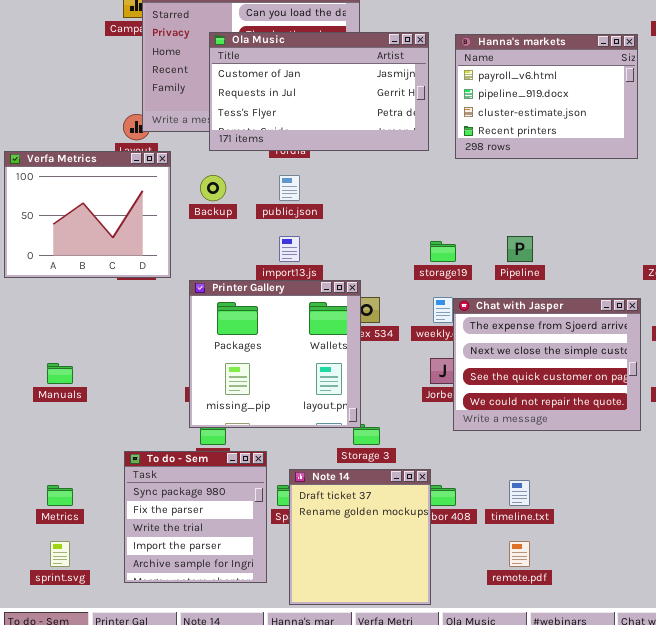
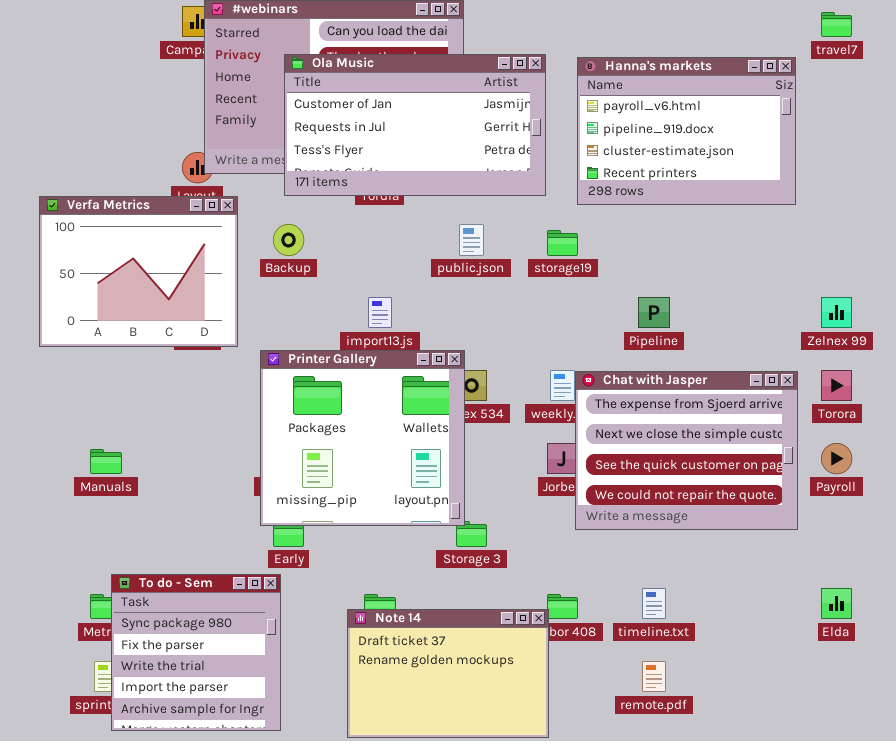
public.json: [279,175,300,201] -> [459,224,484,256], moved
storage19: [430,241,456,262] -> [547,230,578,256], moved
To do - Sem: [124,451,267,583] -> [111,574,281,731], moved
Note 14: [289,469,431,605] -> [347,609,549,738], resized

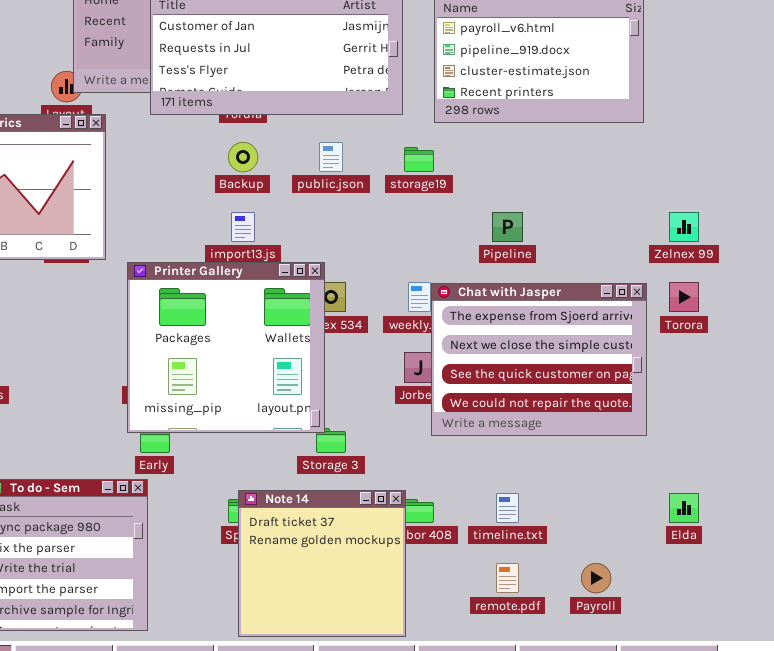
Backup: [273,224,304,256] -> [228,142,258,172], moved
Payroll: [821,443,852,474] -> [581,563,611,593], moved
Note 14: [347,609,549,738] -> [238,490,406,637], resized

